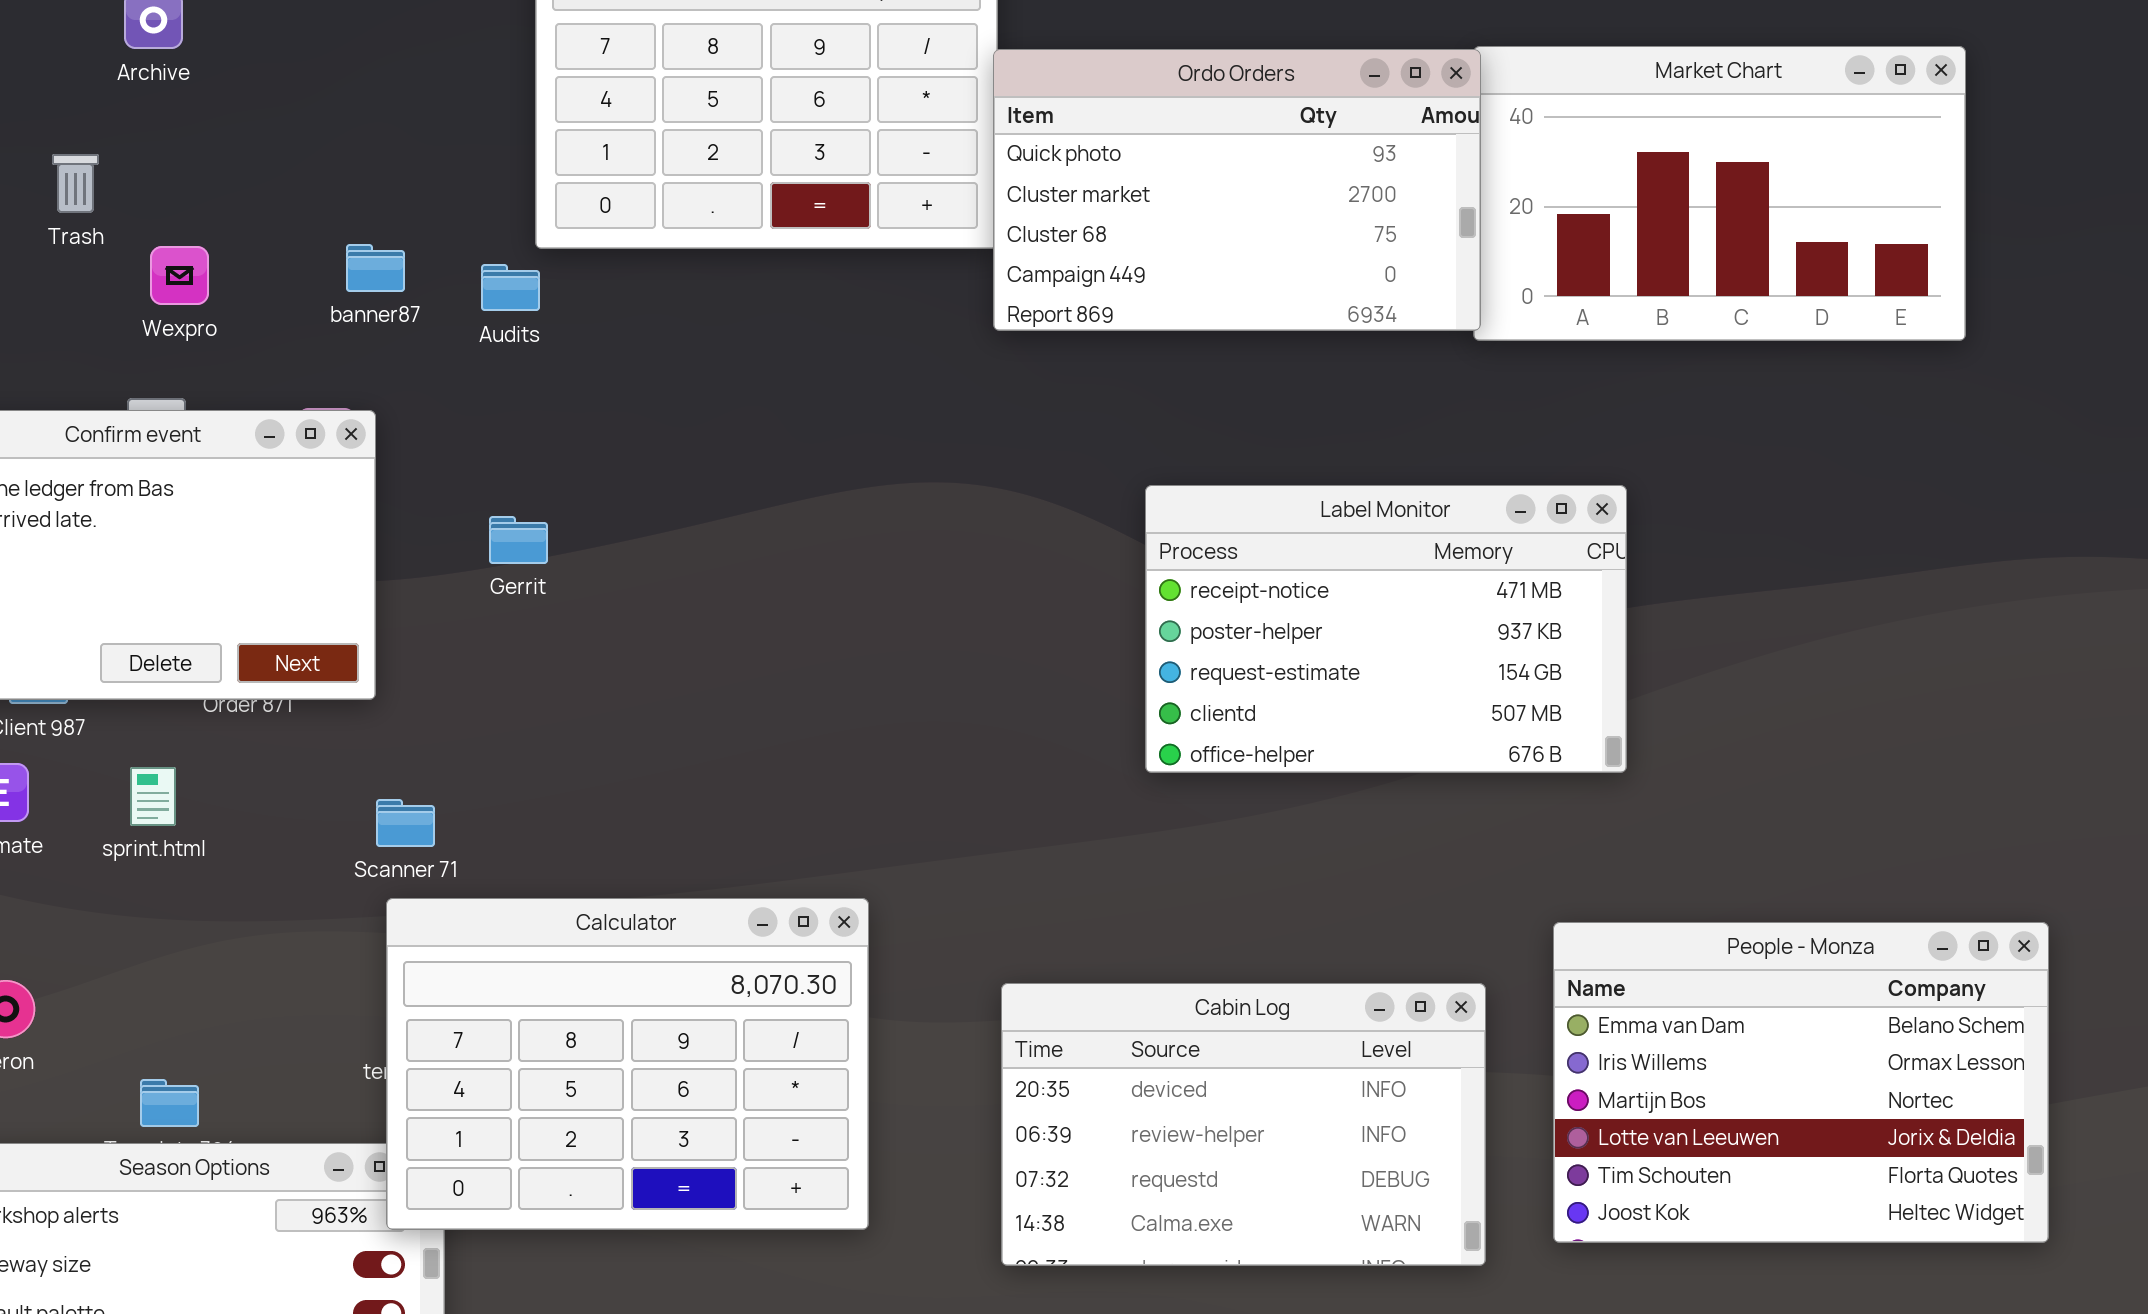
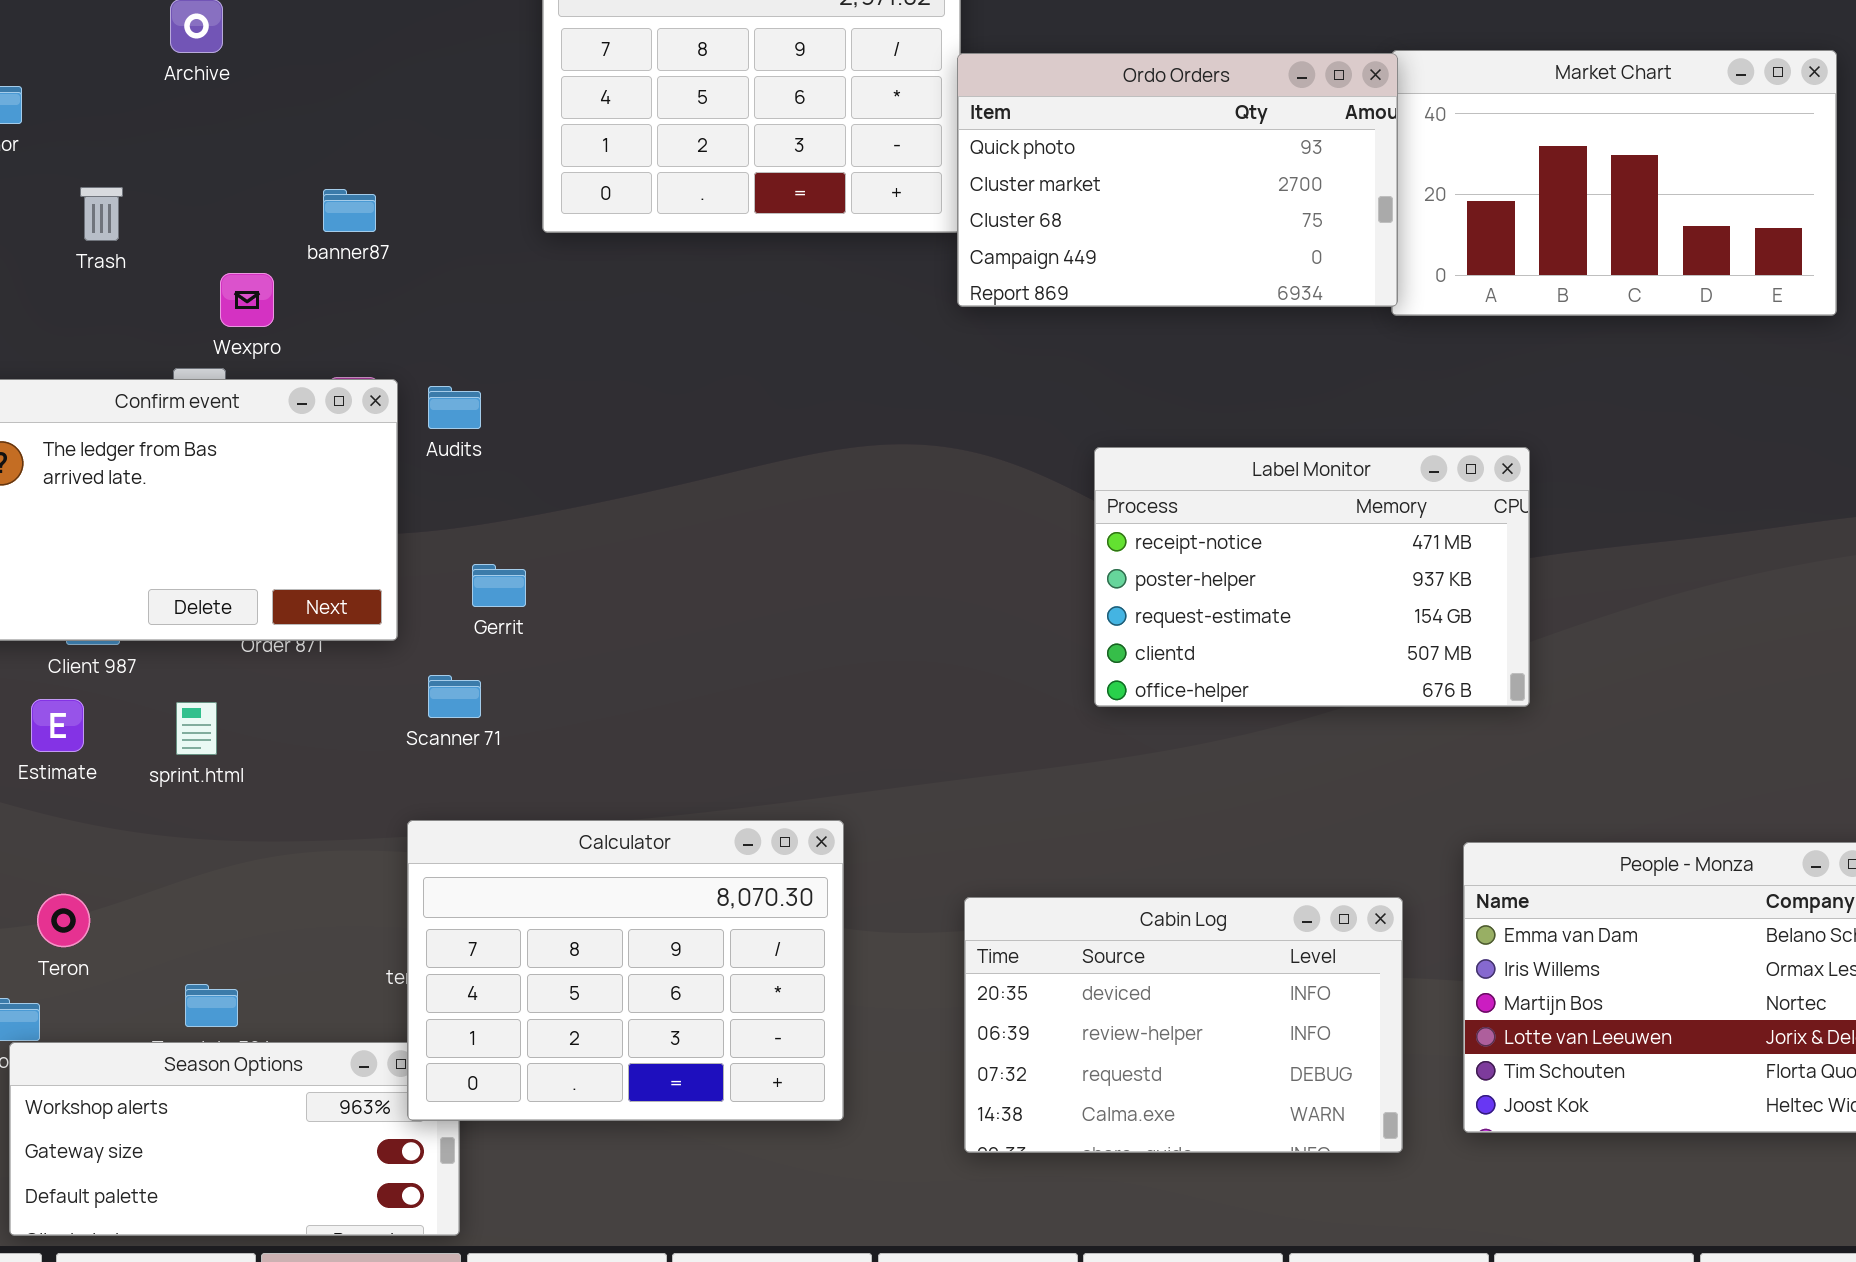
Trash: [52,154,99,213] -> [80,187,123,241], moved
banner87: [346,244,405,292] -> [323,189,376,232], moved
Wexpro: [150,246,209,305] -> [220,273,274,327], moved
Audits: [481,264,540,311] -> [428,386,481,429], moved
Gerrit: [489,516,548,564] -> [472,564,526,607], moved
Scanner 71: [376,799,435,847] -> [428,675,481,718], moved

